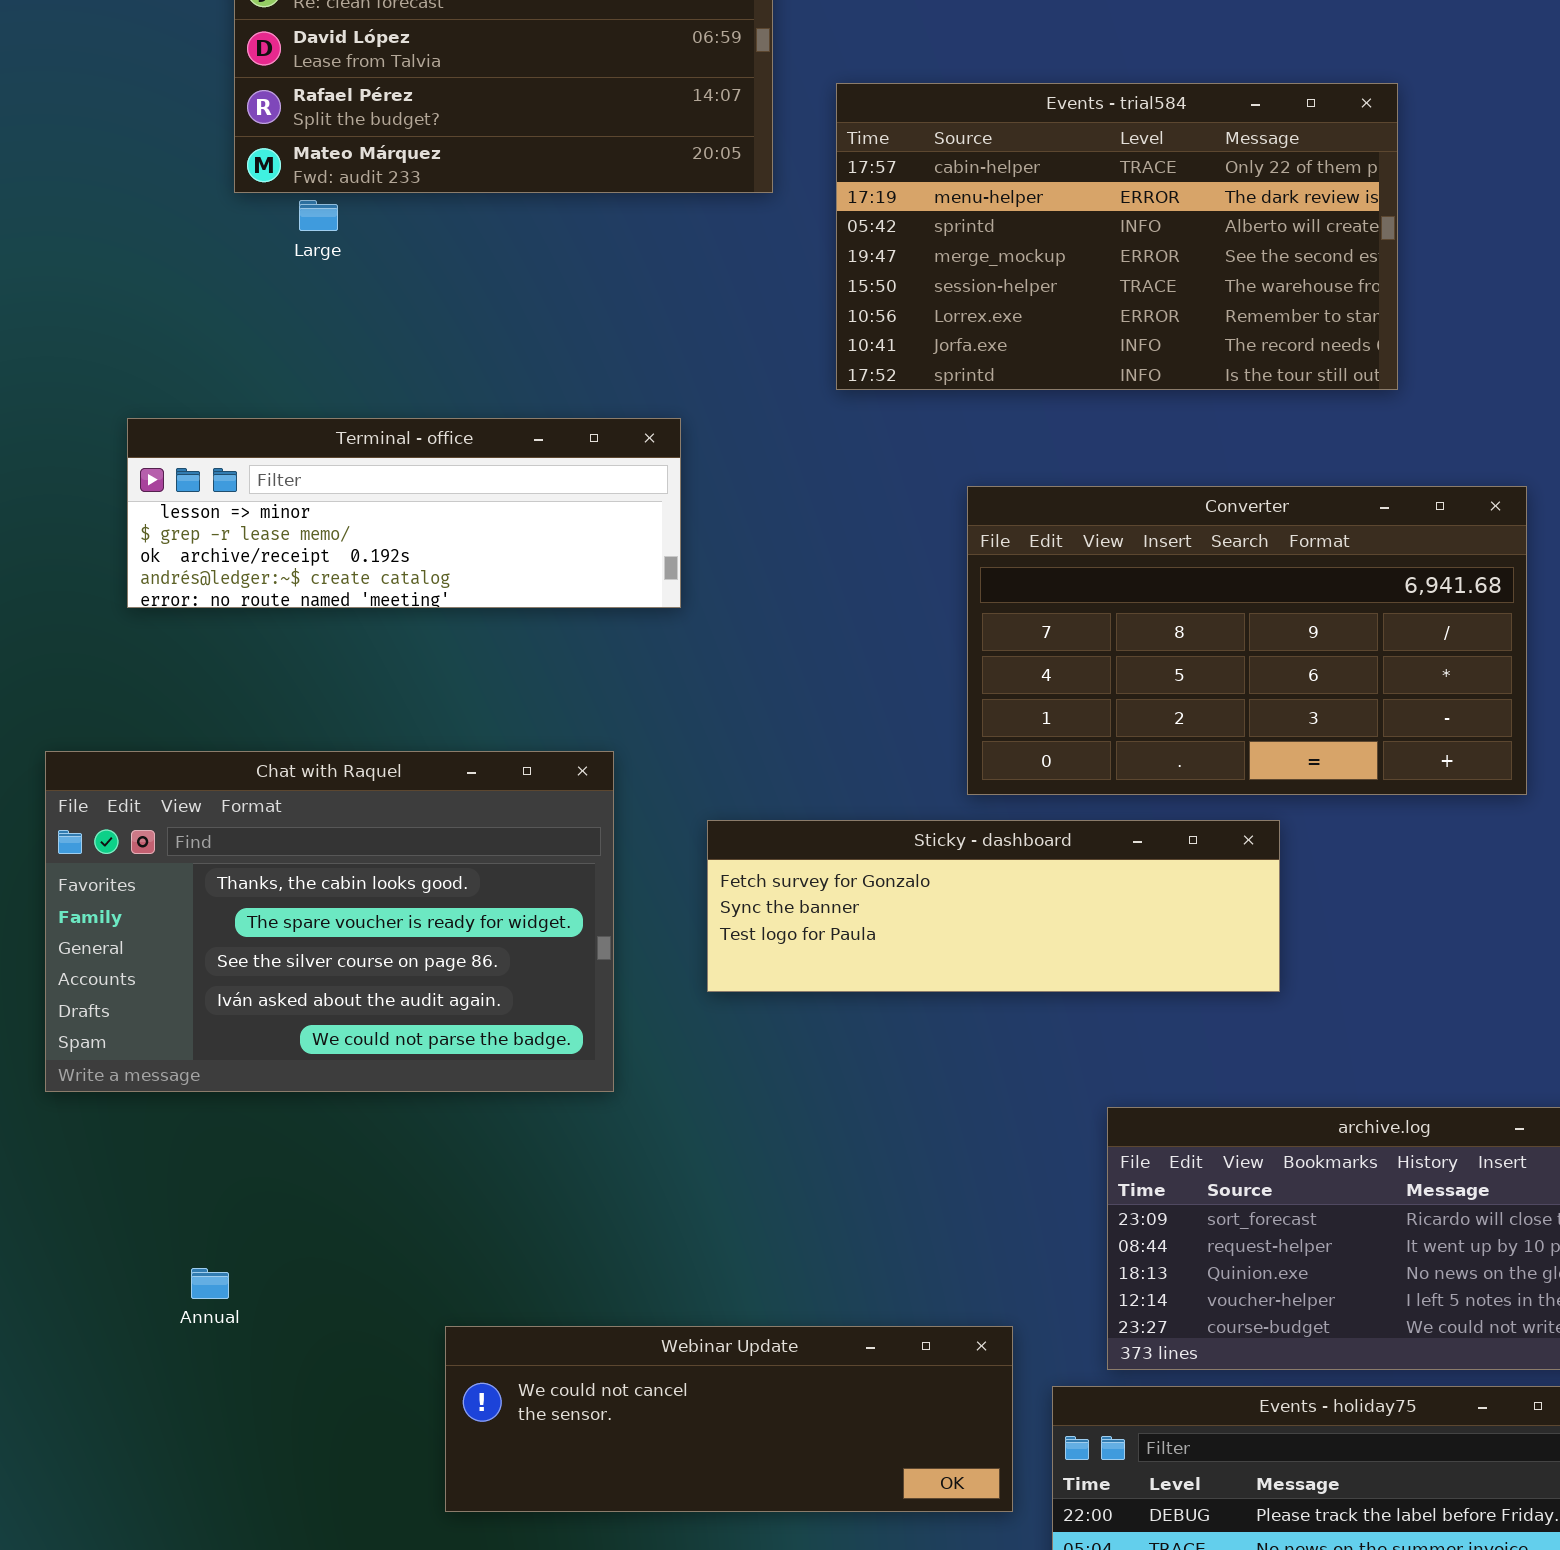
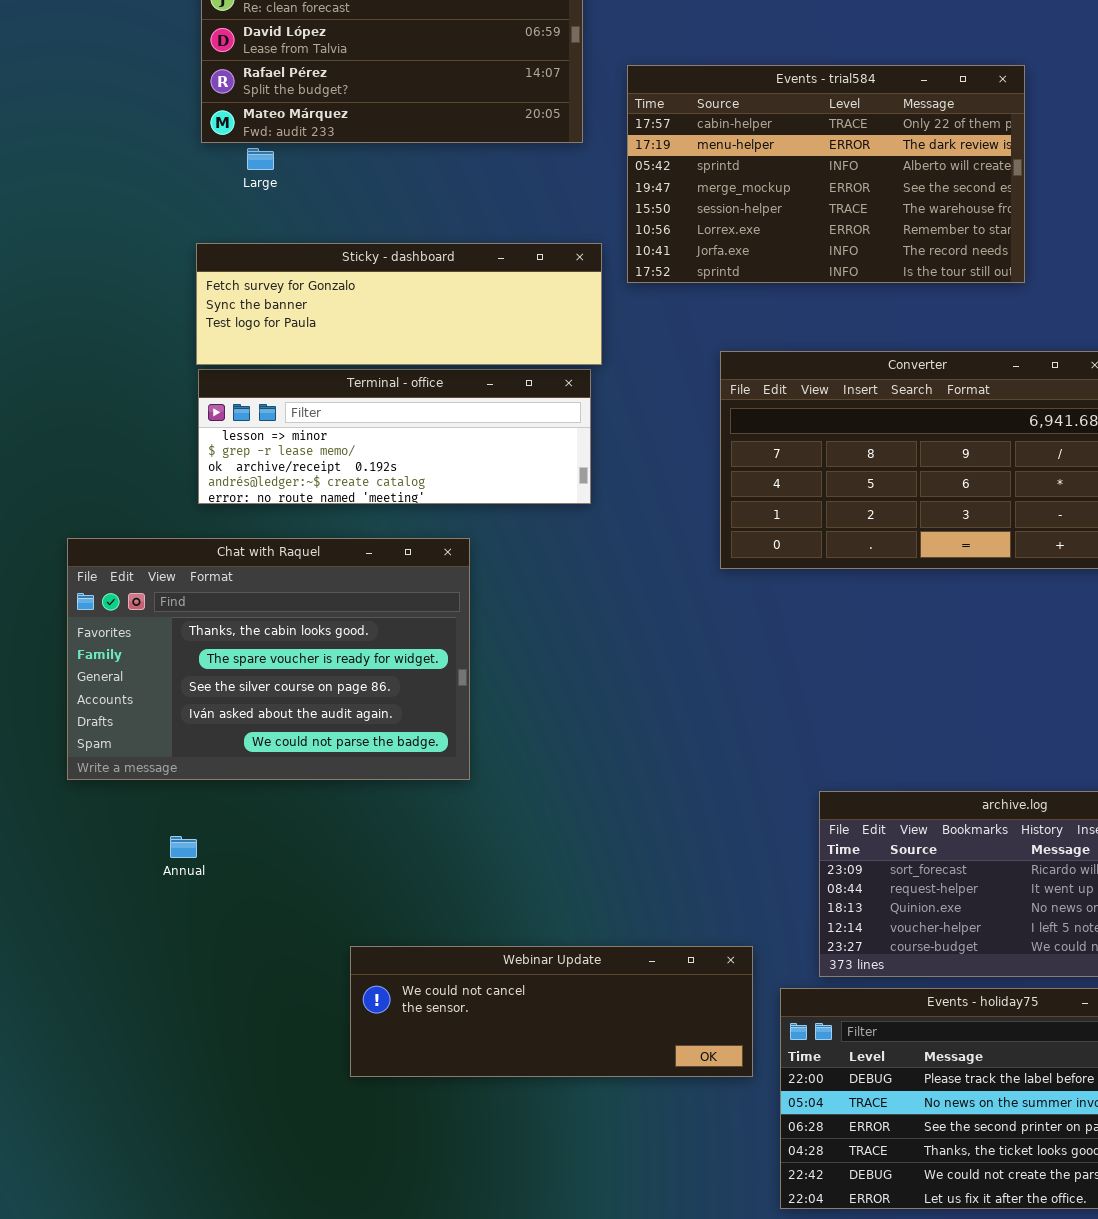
Terminal - office: [127,418,681,608] -> [198,369,591,504], moved
Sticky - dashboard: [707,820,1280,992] -> [196,243,602,365], moved
Annual: [191,1268,229,1299] -> [170,836,197,858], moved

